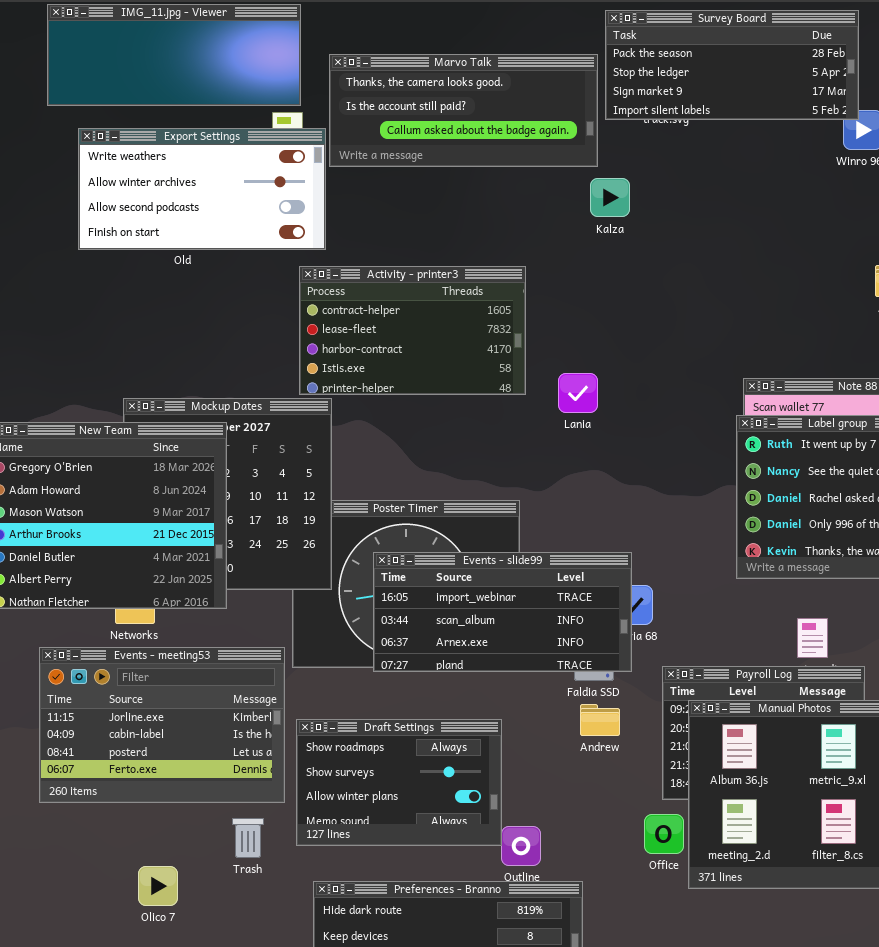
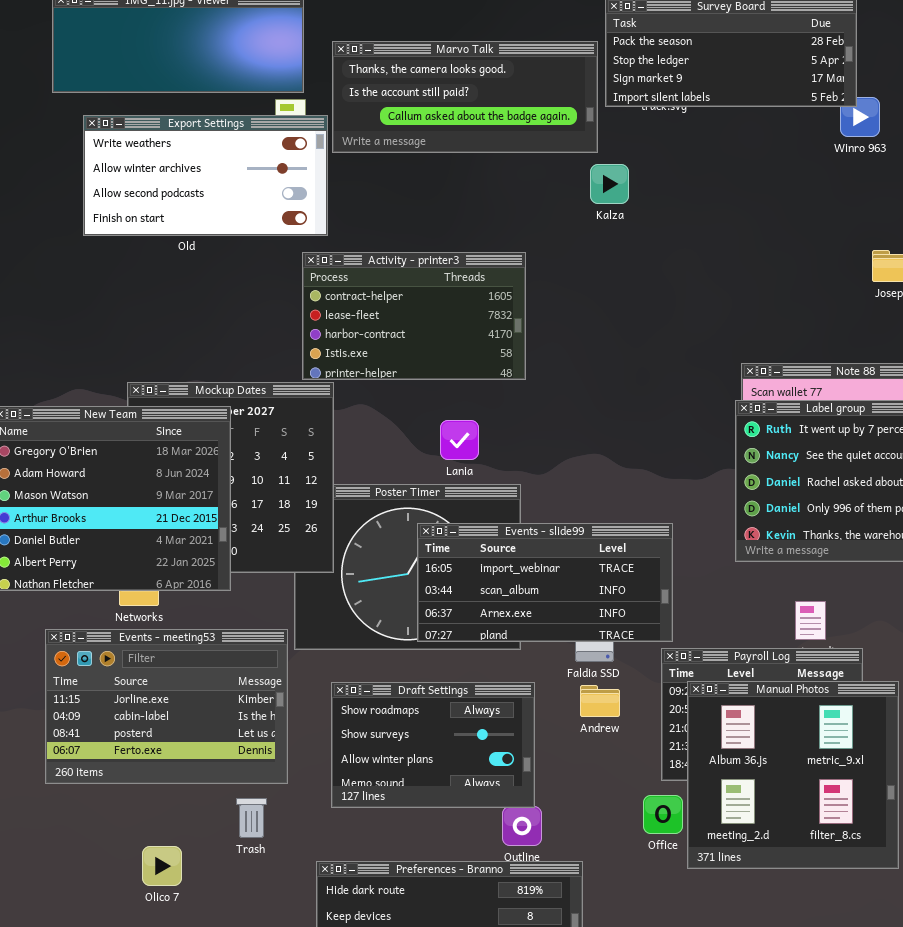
Lania: [558,373,598,413] -> [440,420,479,460], moved
Events - slide99: [373,552,632,672] -> [417,523,673,642], moved
Draft Settings: [296,719,502,846] -> [331,682,535,808], moved

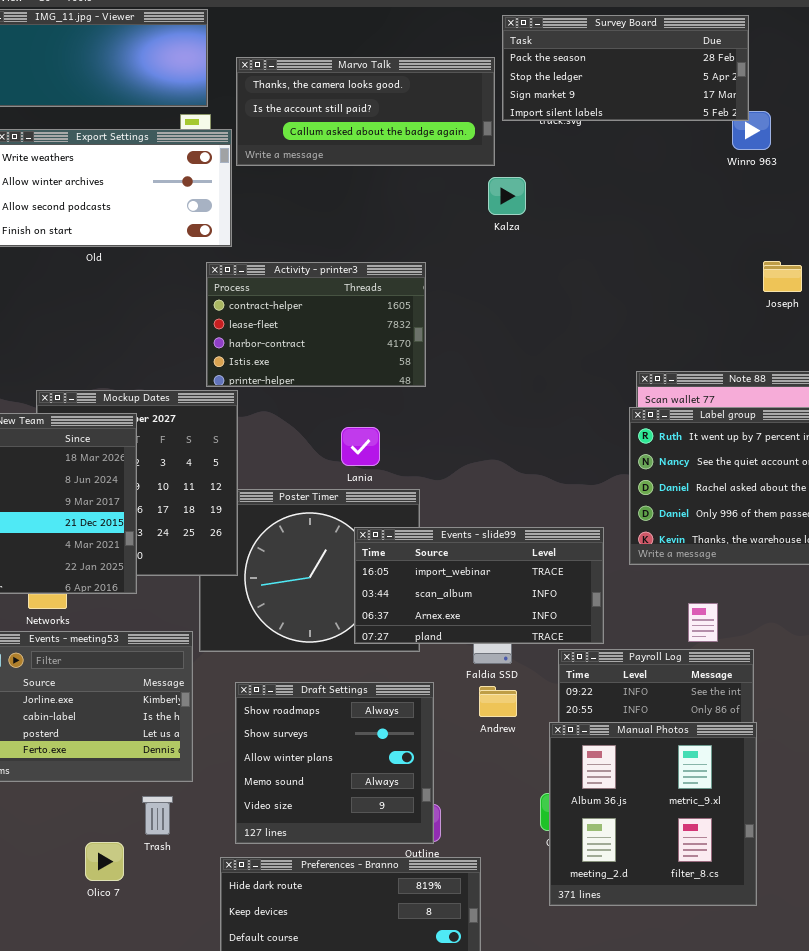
Events - slide99: [417,523,673,642] -> [354,527,604,644], moved
Manual Photos: [687,681,899,869] -> [549,722,757,906], moved
Draft Settings: [331,682,535,808] -> [235,682,434,844], resized
Olico 7: [142,846,182,886] -> [85,842,124,881], moved

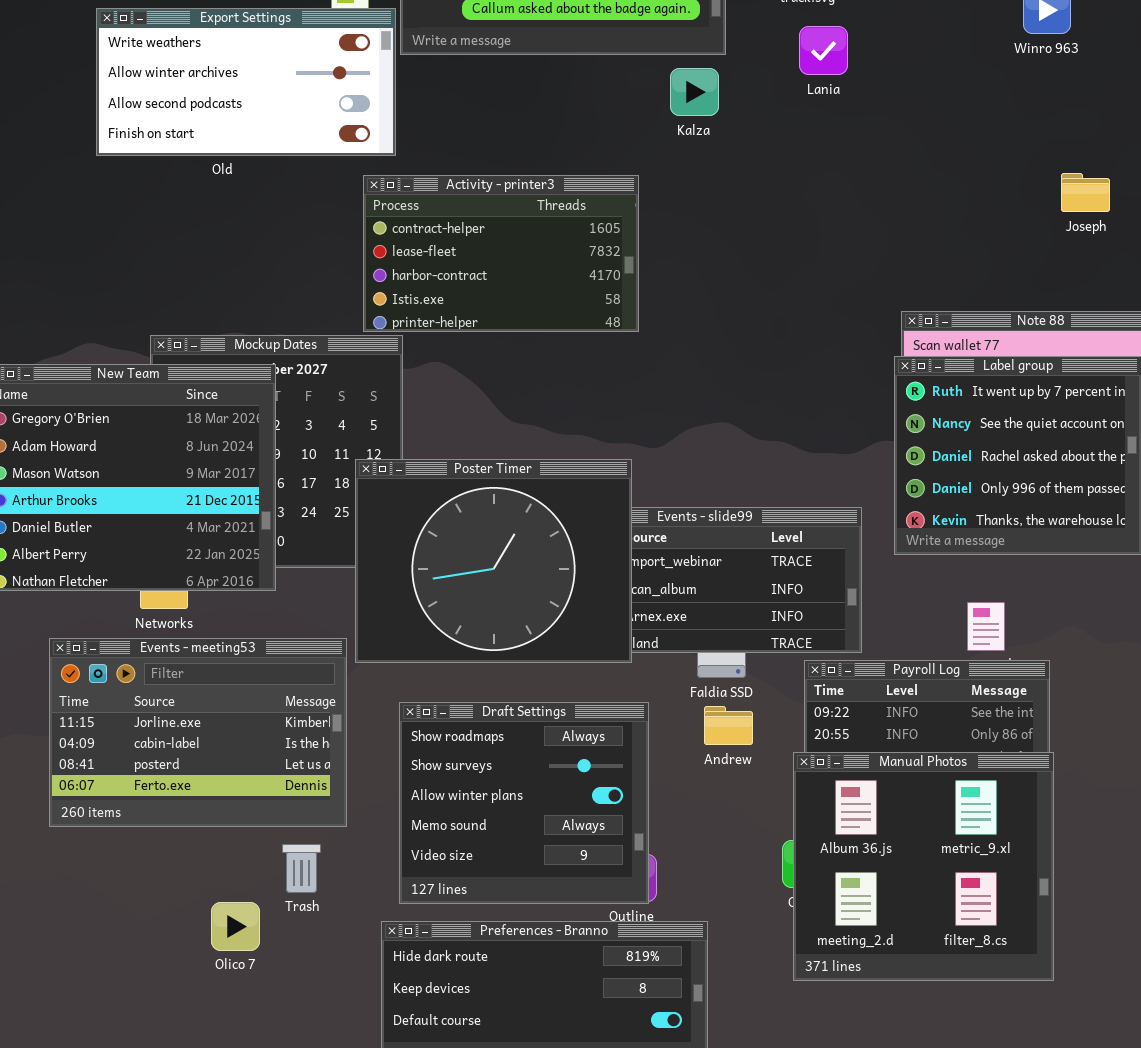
Kalza: [488,177,526,215] -> [670,68,719,116], moved
Lania: [341,427,380,466] -> [799,26,848,75], moved
Poster Timer: [199,489,420,652] -> [355,459,632,663], raised

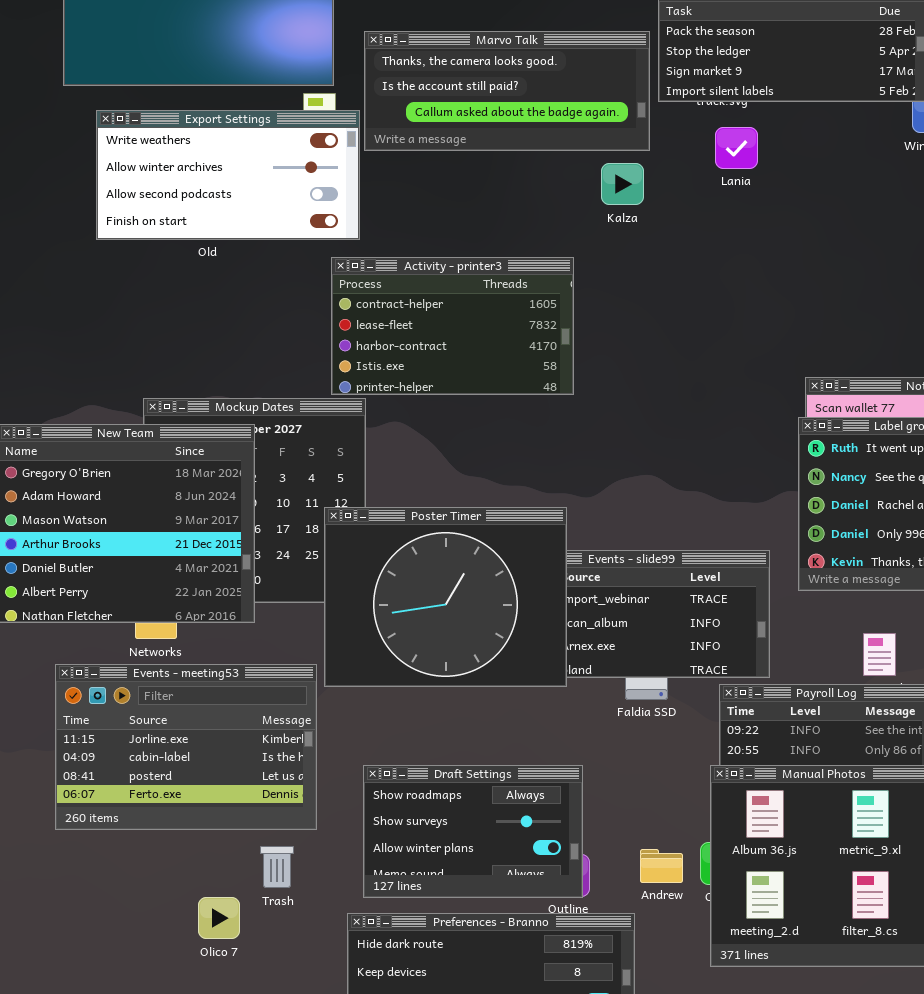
Draft Settings: [399,702,649,904] -> [363,765,583,898], resized
Andrew: [704,706,753,745] -> [640,849,683,883], moved

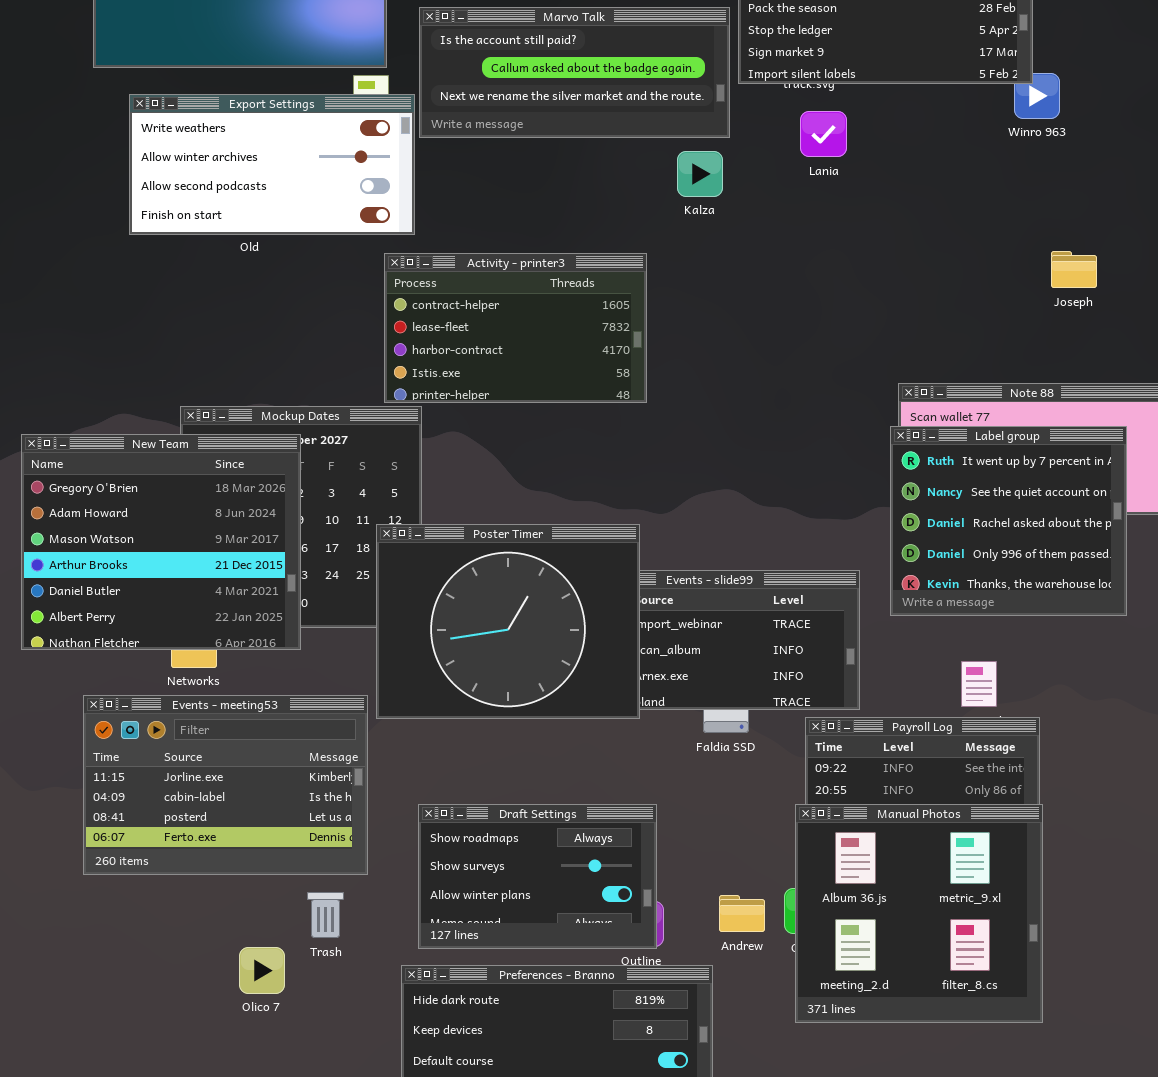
Marvo Talk: [364,31,650,151] -> [419,7,730,138], scrolled down 1 row

